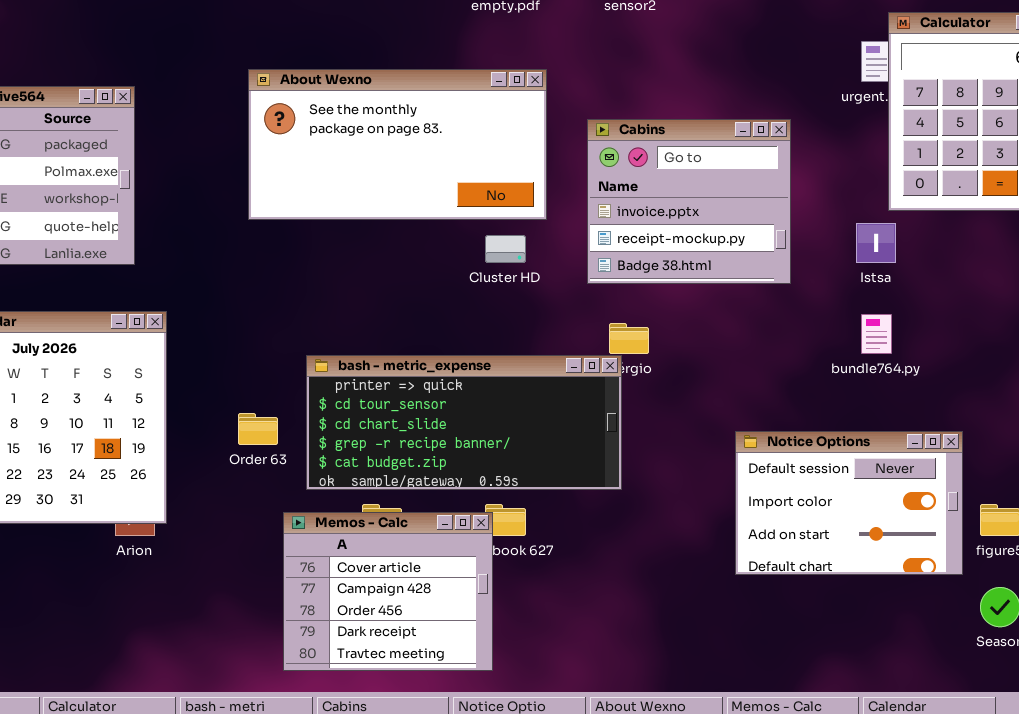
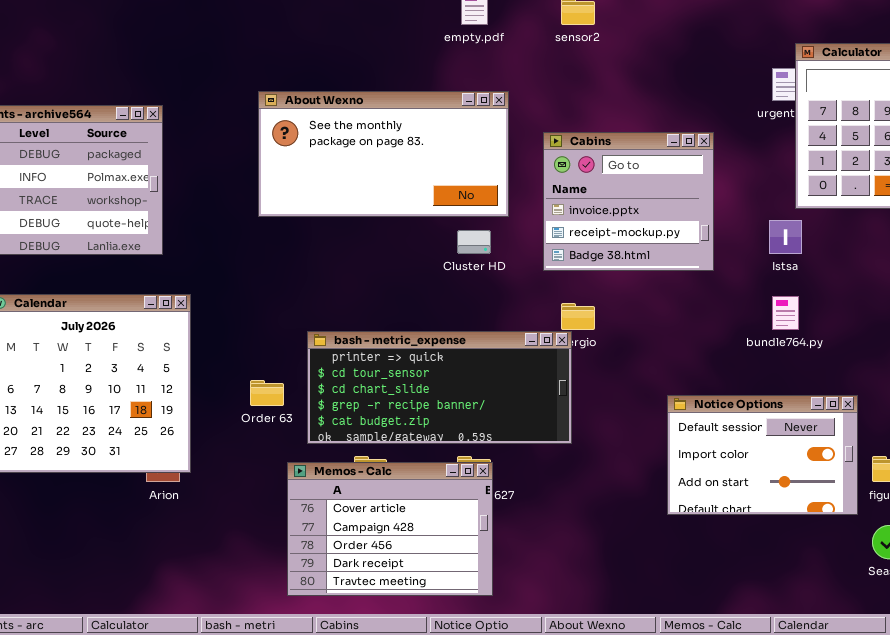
Memos - Calc: [283,512,493,671] -> [287,462,493,596], resized

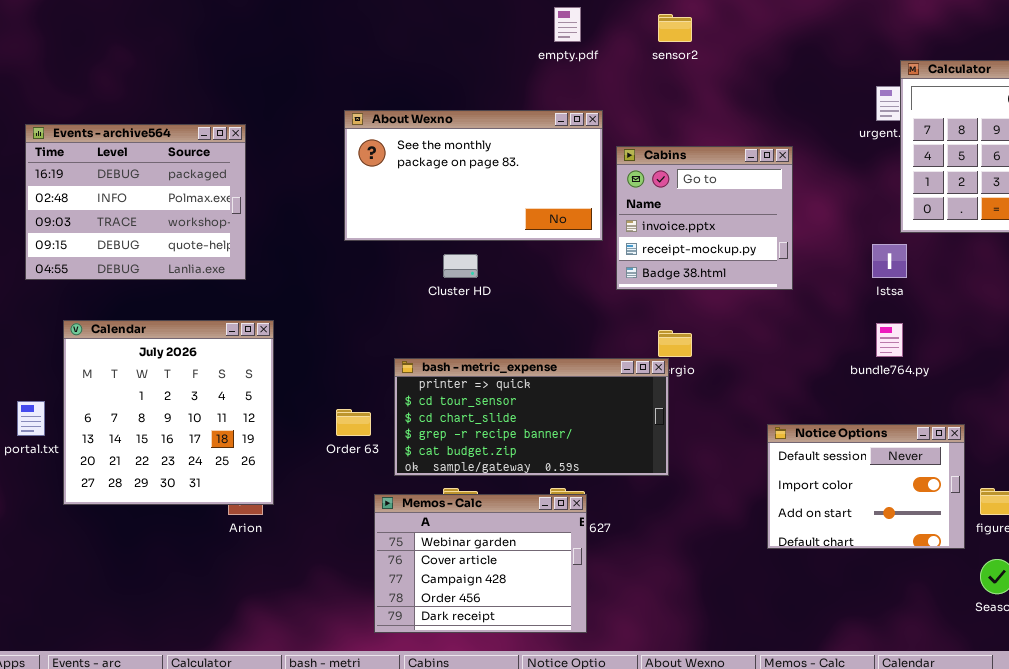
Cabins: [543,132,714,271] -> [616,146,793,290], moved
Cluster HD: [457,230,491,254] -> [443,254,478,278], moved
Memos - Calc: [287,462,493,596] -> [374,494,587,633], scrolled up 1 row

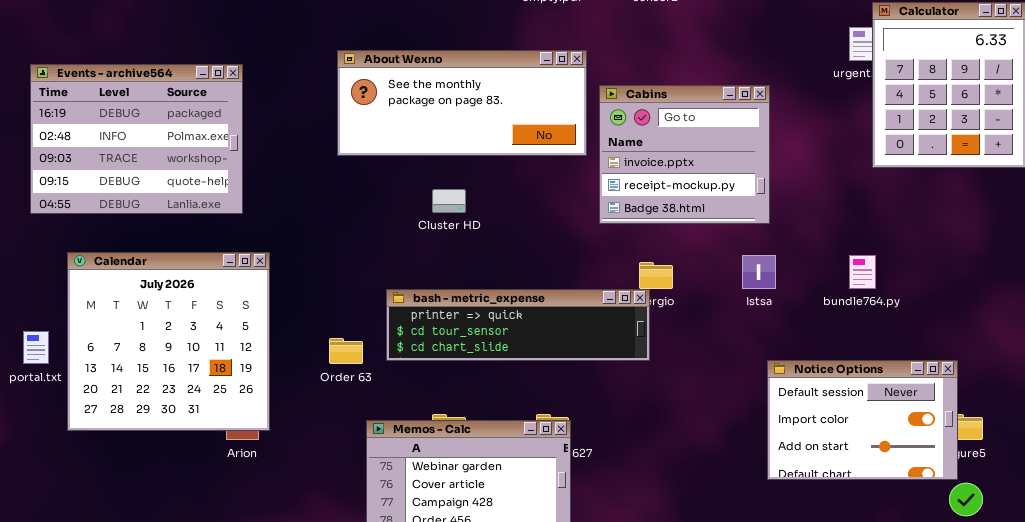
About Wexno: [344,110,603,241] -> [337,50,587,156], resized
Istsa: [872,244,907,278] -> [742,255,776,289], moved
bash - metric_expense: [394,358,669,476] -> [386,289,650,361], resized
Notice Options: [767,424,965,549] -> [767,360,958,480], moved

